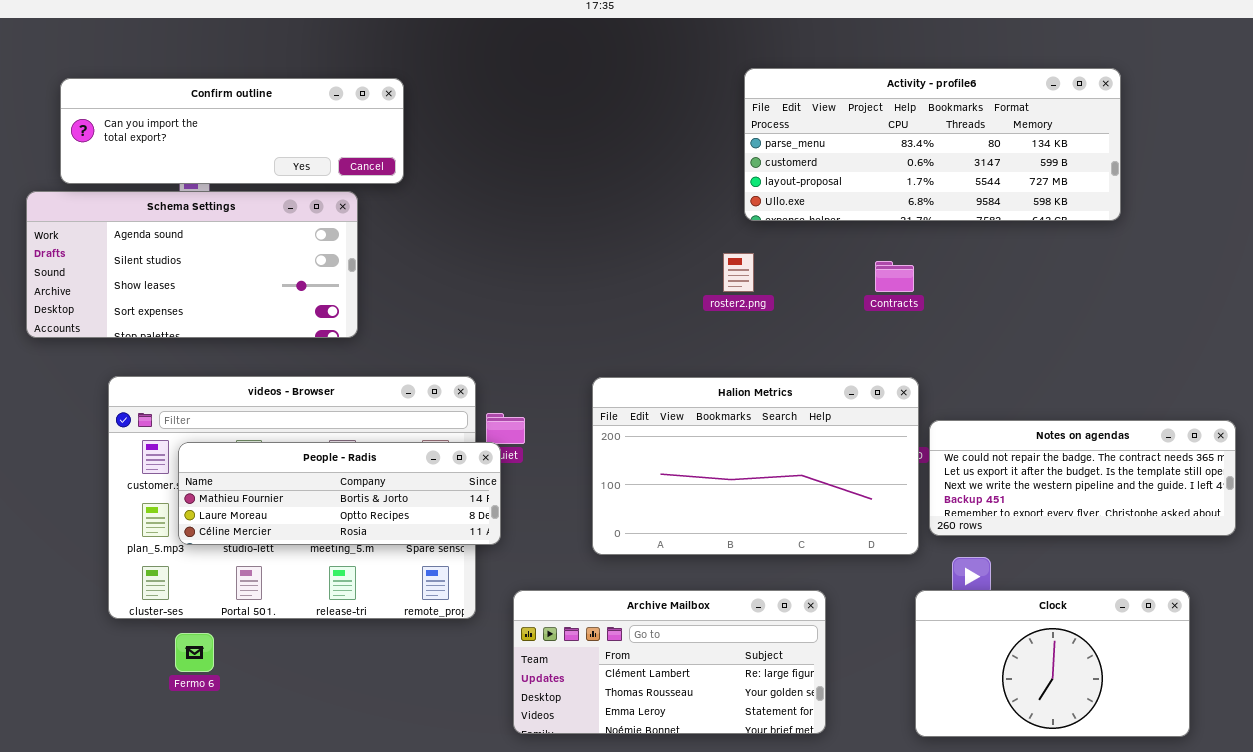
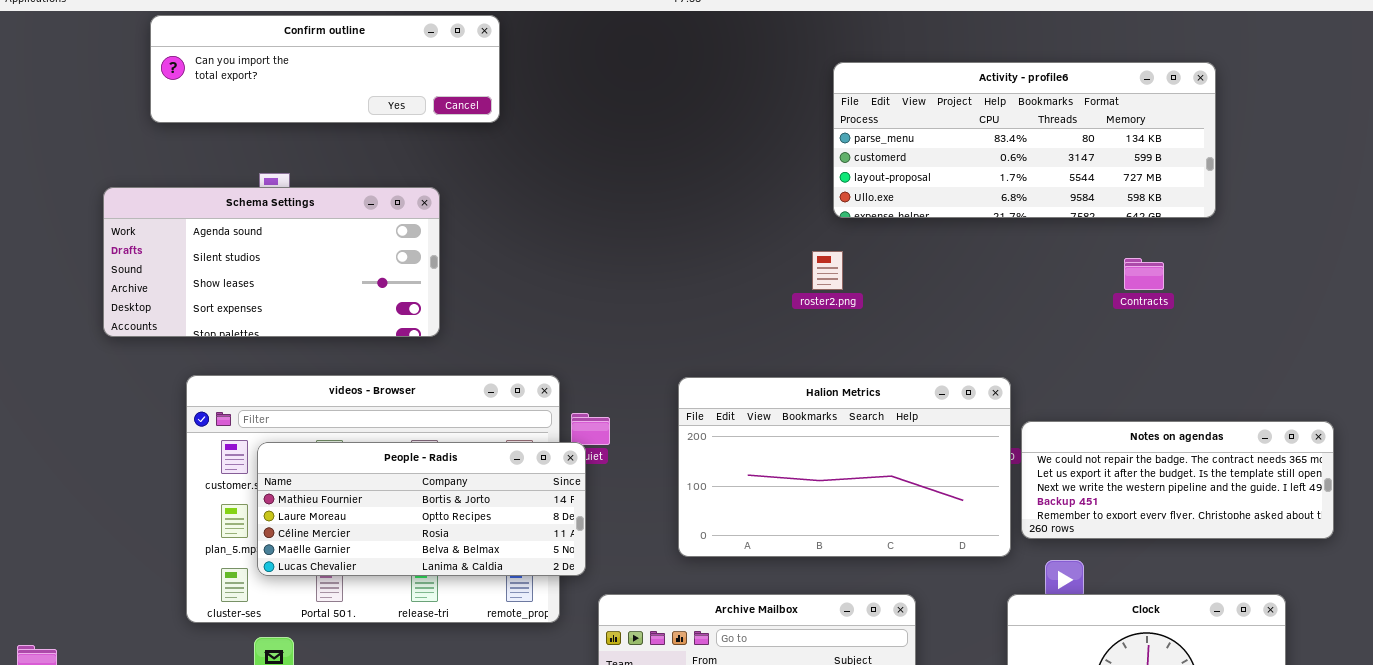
Confirm outline: [60,78,404,184] -> [150,15,500,123], moved
Contracts: [875,261,914,292] -> [1124,258,1164,290], moved
People - Radis: [178,442,501,545] -> [257,442,586,576], resized

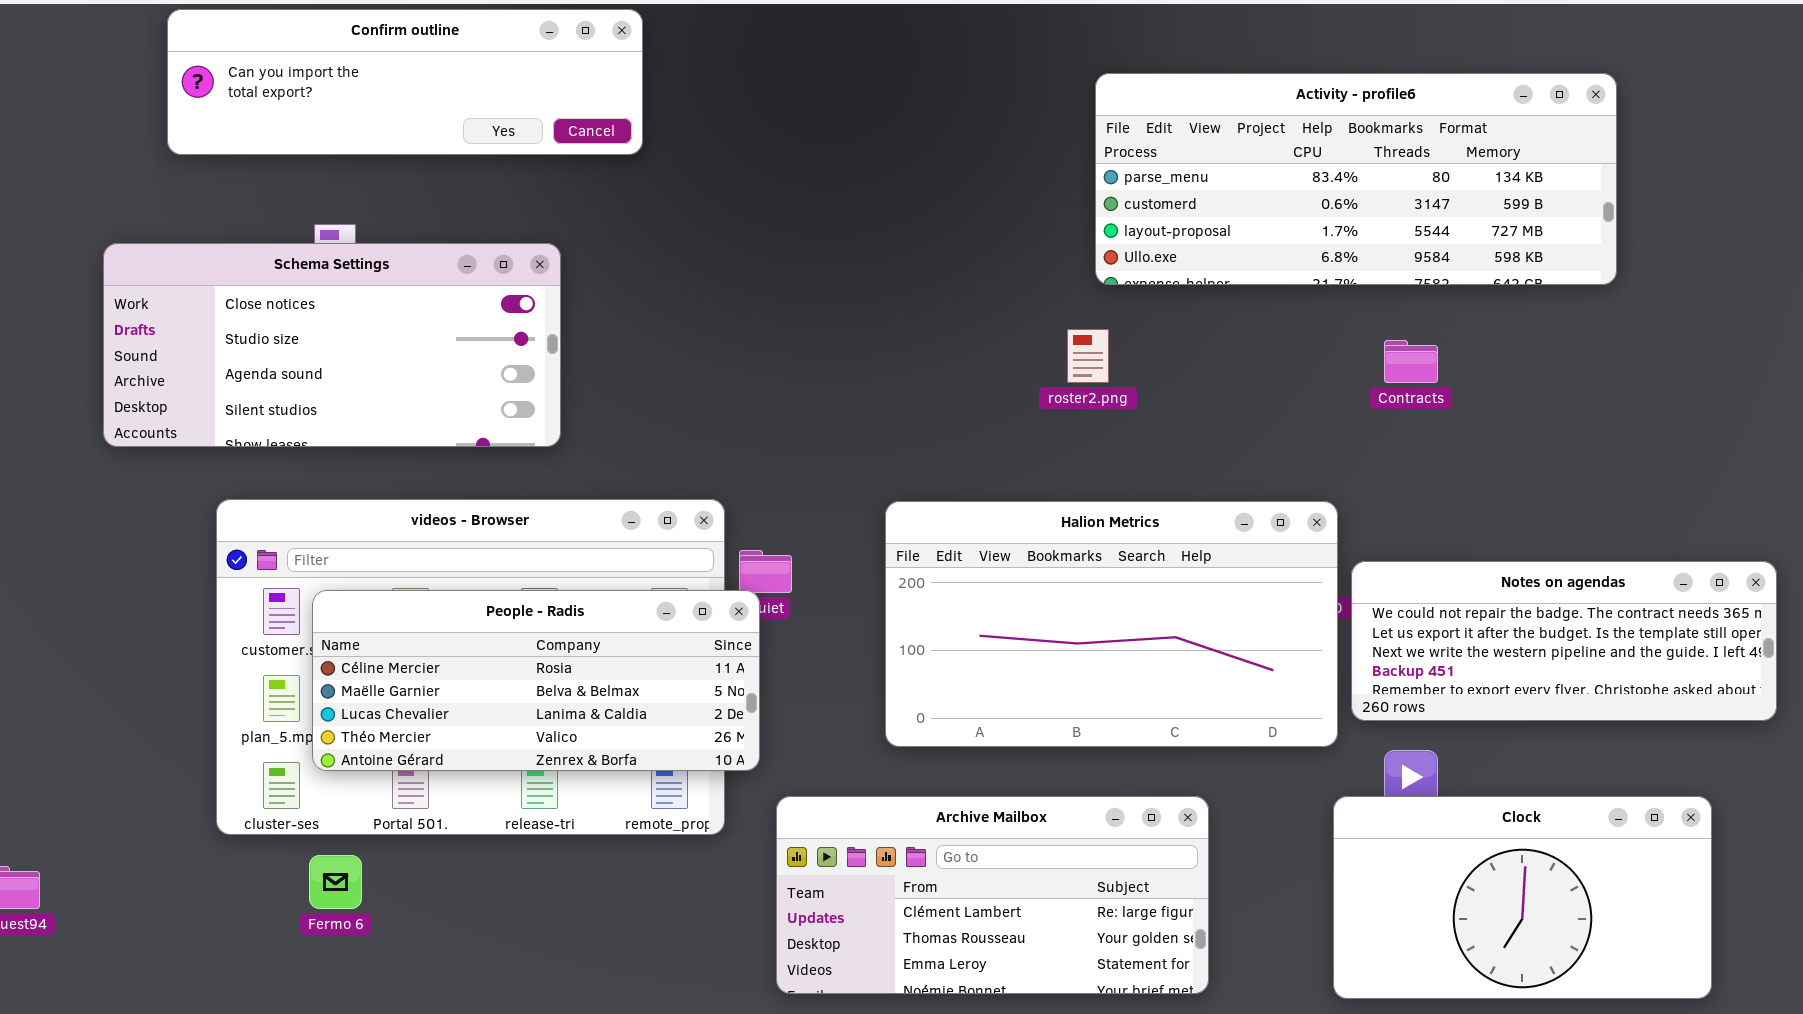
Schema Settings: [103,187,440,337] -> [103,243,561,447], scrolled up 2 rows
Contracts: [1124,258,1164,290] -> [1384,340,1438,383], moved
People - Radis: [257,442,586,576] -> [312,590,760,771], scrolled down 2 rows

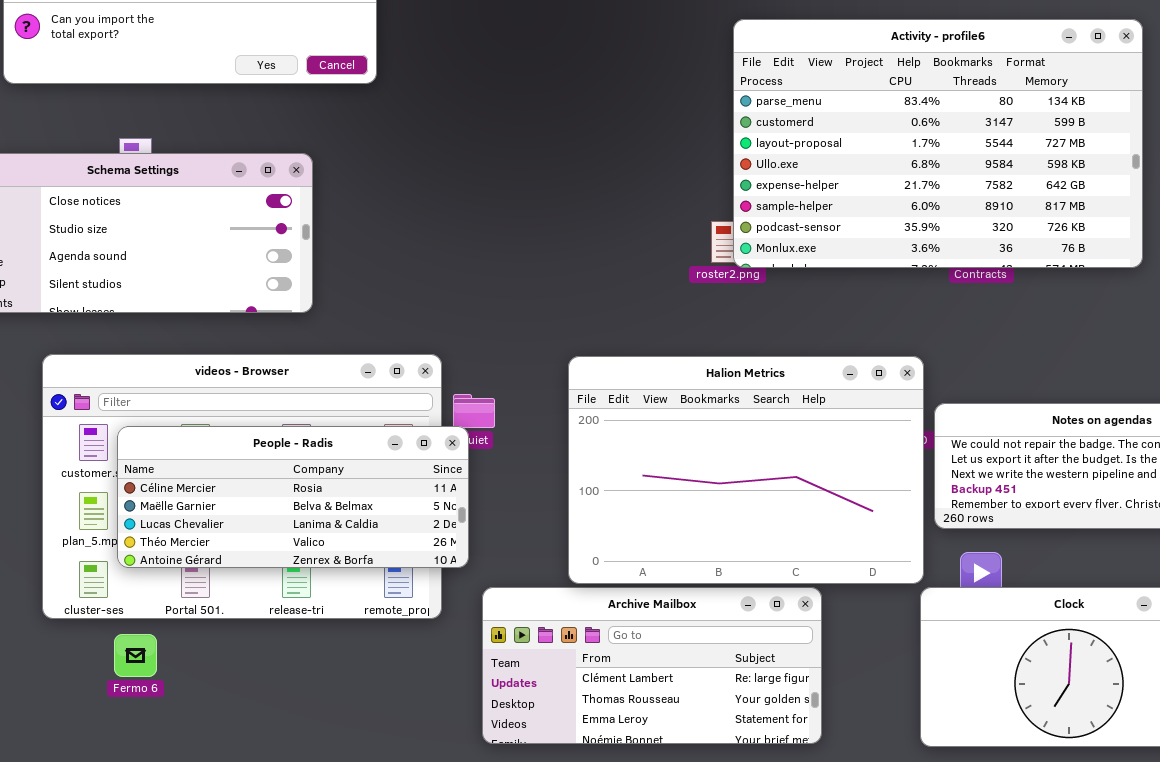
Activity - profile6: [1095,73,1617,285] -> [733,19,1143,268], resized
Halion Metrics: [885,501,1338,747] -> [568,356,924,584], resized

